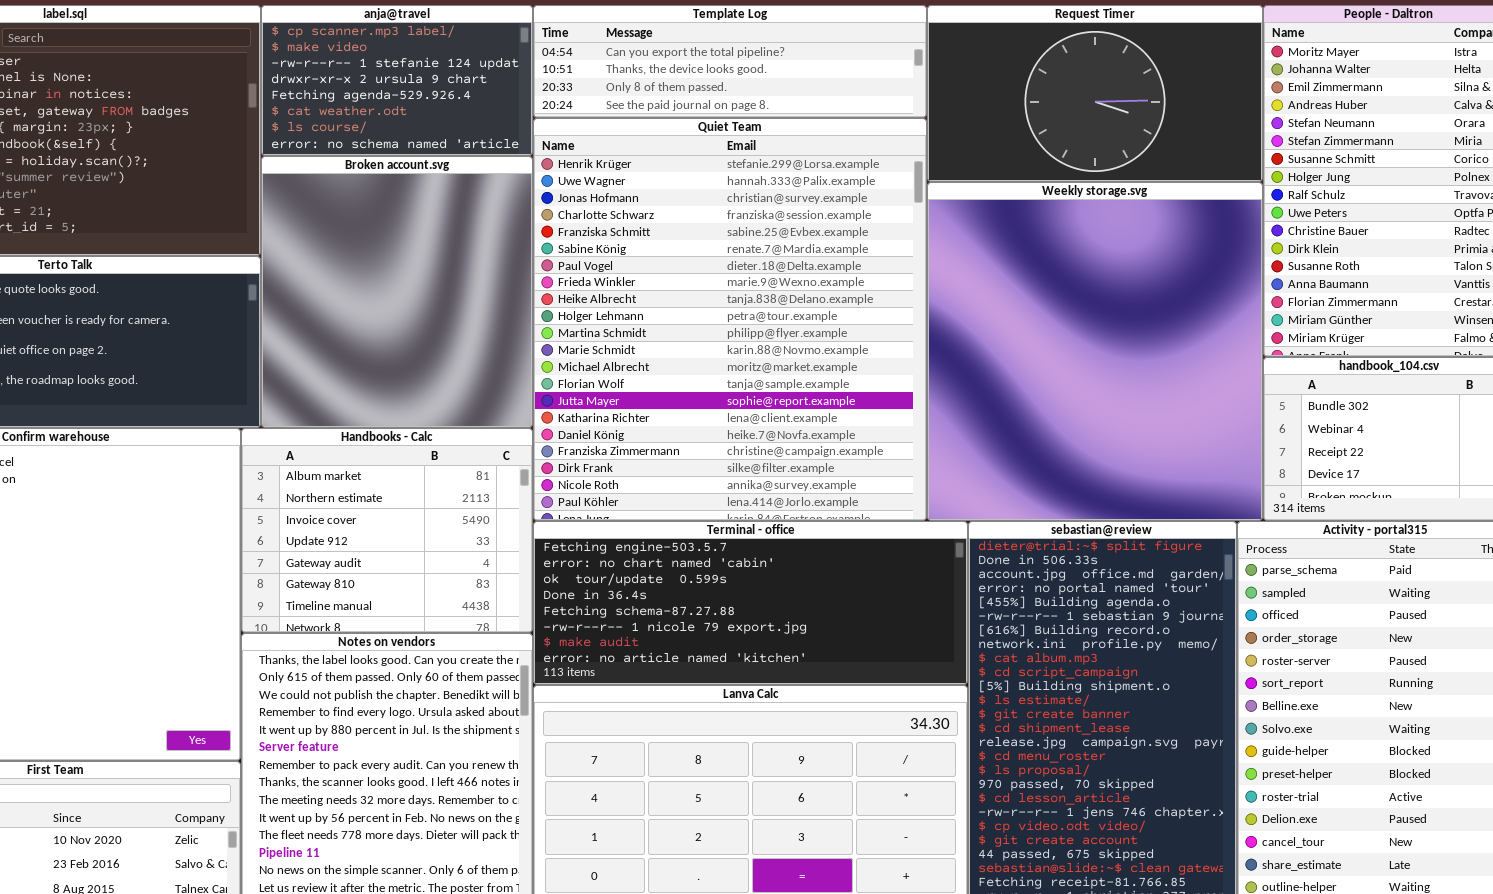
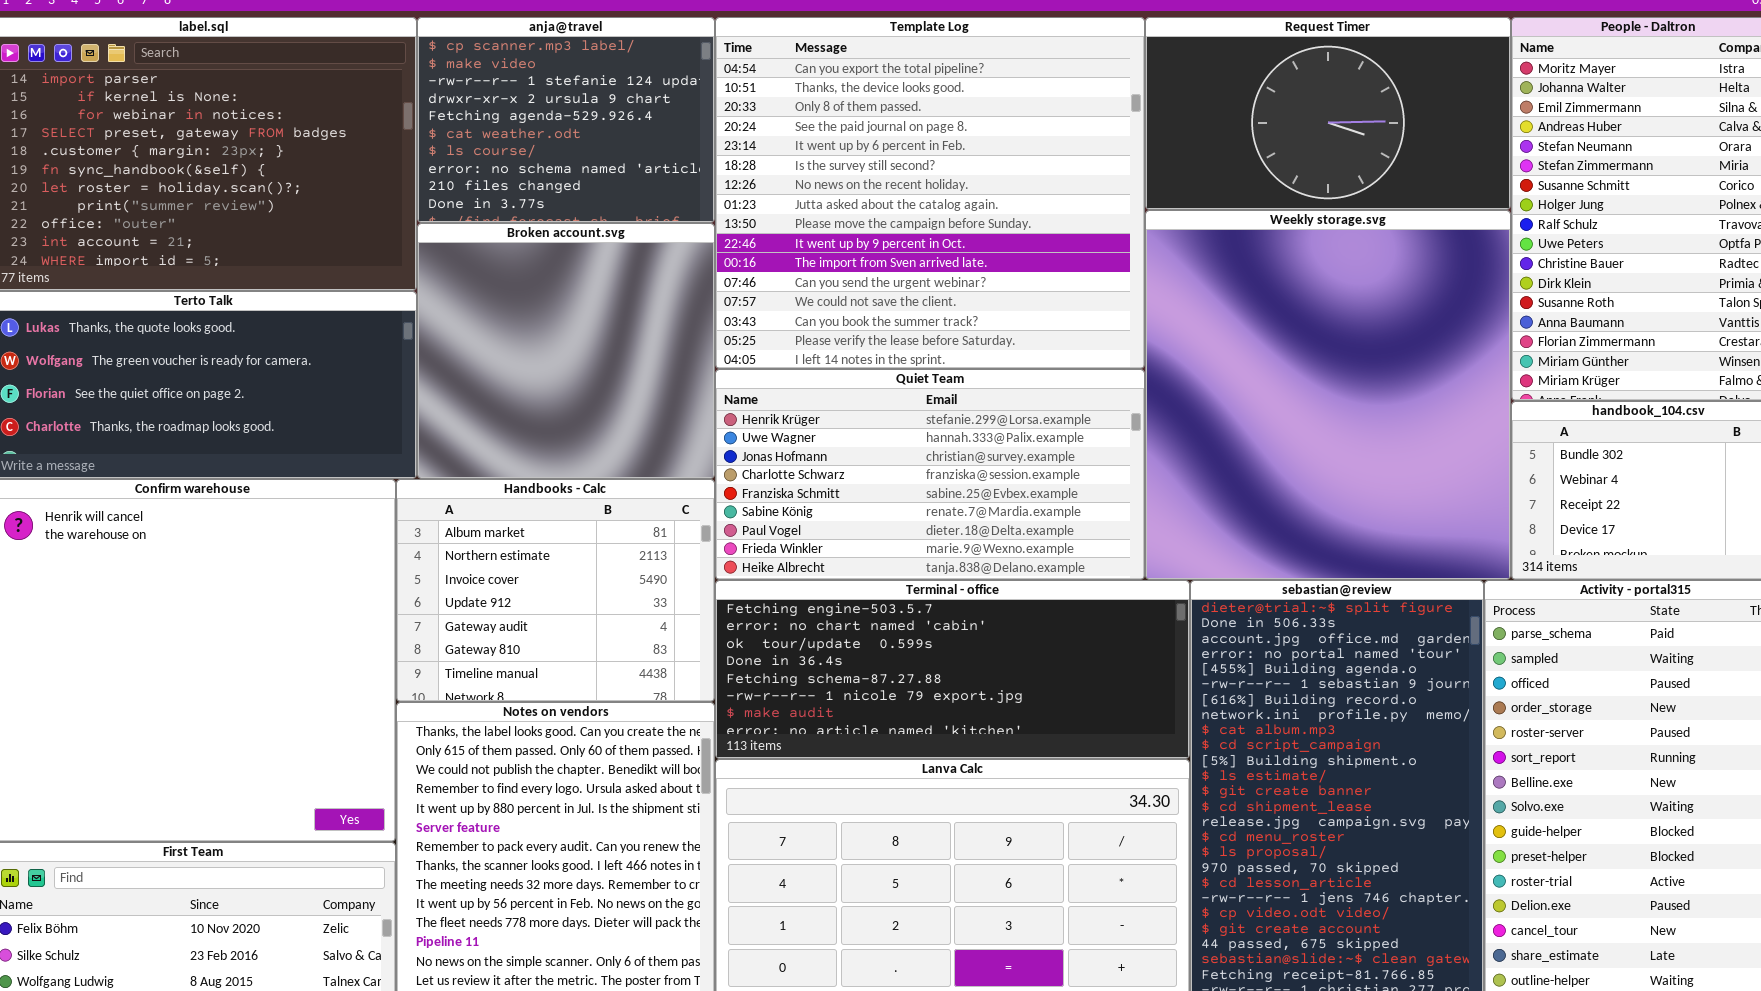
anja@travel: [261,5,533,156] -> [417,17,715,223], resized
Template Log: [533,5,927,118] -> [715,17,1145,369], resized
Quiet Team: [533,118,927,521] -> [715,369,1145,580], resized
Broken account.svg: [261,156,533,428] -> [417,223,715,479], resized

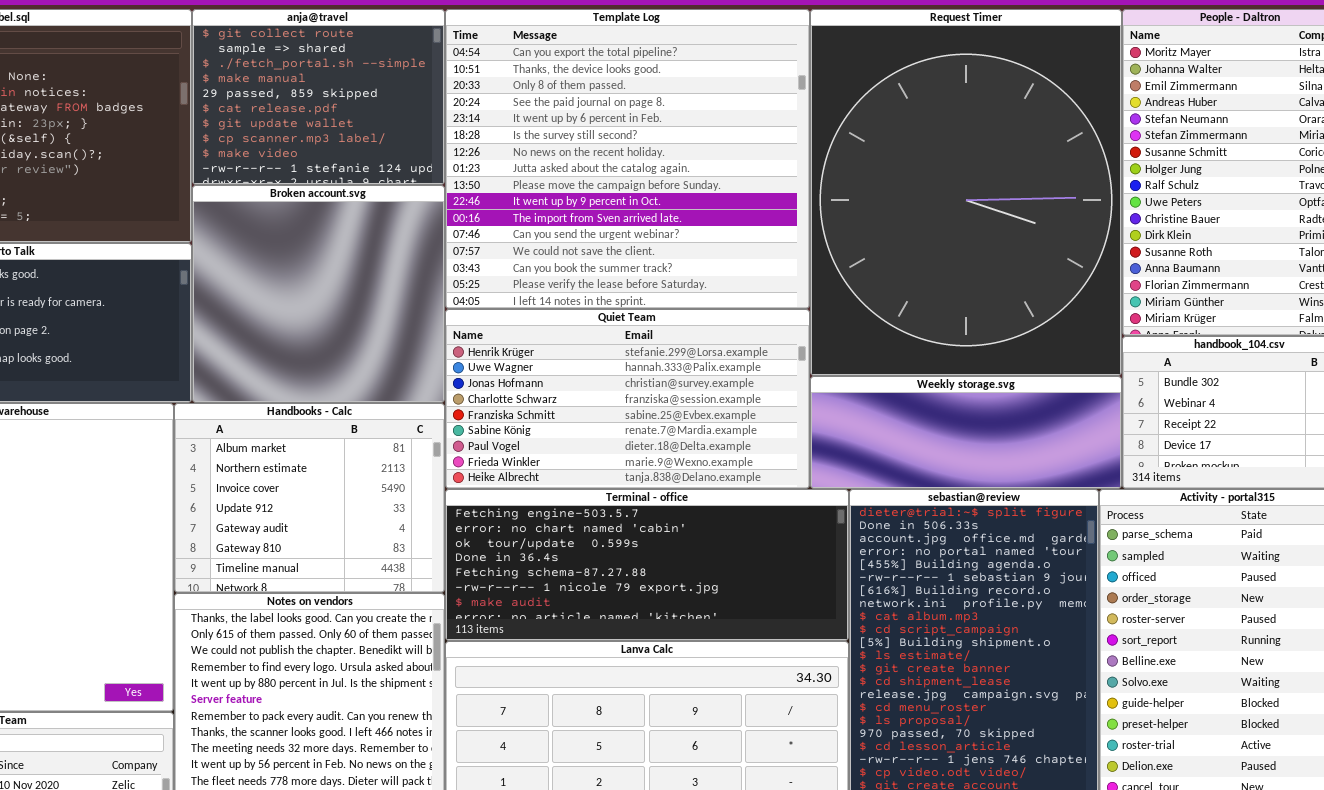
anja@travel: [417,17,715,223] -> [192,9,445,185], scrolled up 7 rows
Request Timer: [1145,17,1511,210] -> [810,9,1122,376], resized
Weekly storage.svg: [1145,210,1511,580] -> [810,376,1122,489], resized

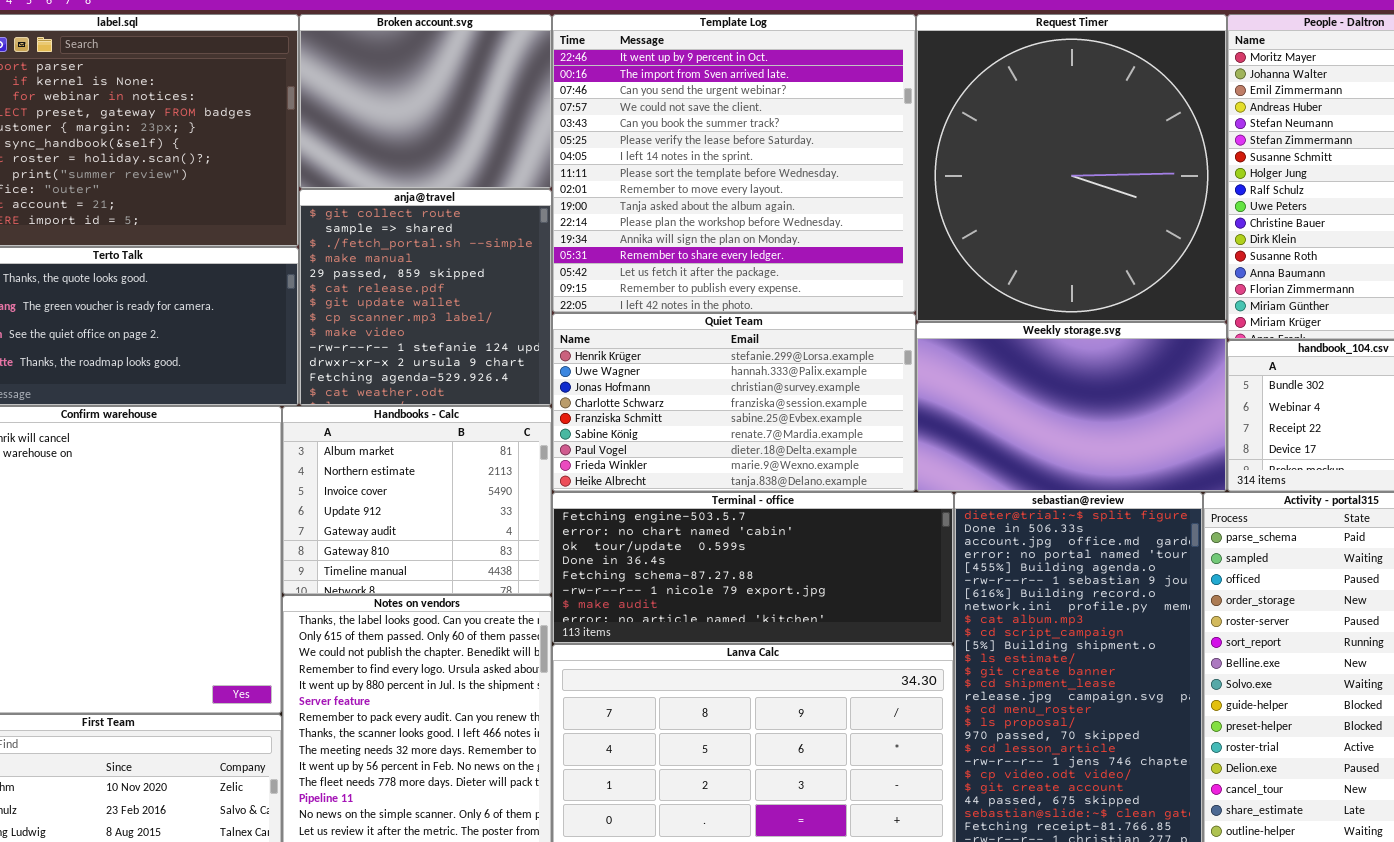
anja@travel: [192,9,445,185] -> [299,189,552,406], moved, resized
Template Log: [445,9,810,309] -> [552,14,916,313], scrolled down 9 rows
Request Timer: [810,9,1122,376] -> [916,14,1227,322], resized
Broken account.svg: [192,185,445,403] -> [299,14,552,189], moved, resized
Weekly storage.svg: [810,376,1122,489] -> [916,322,1227,492], resized

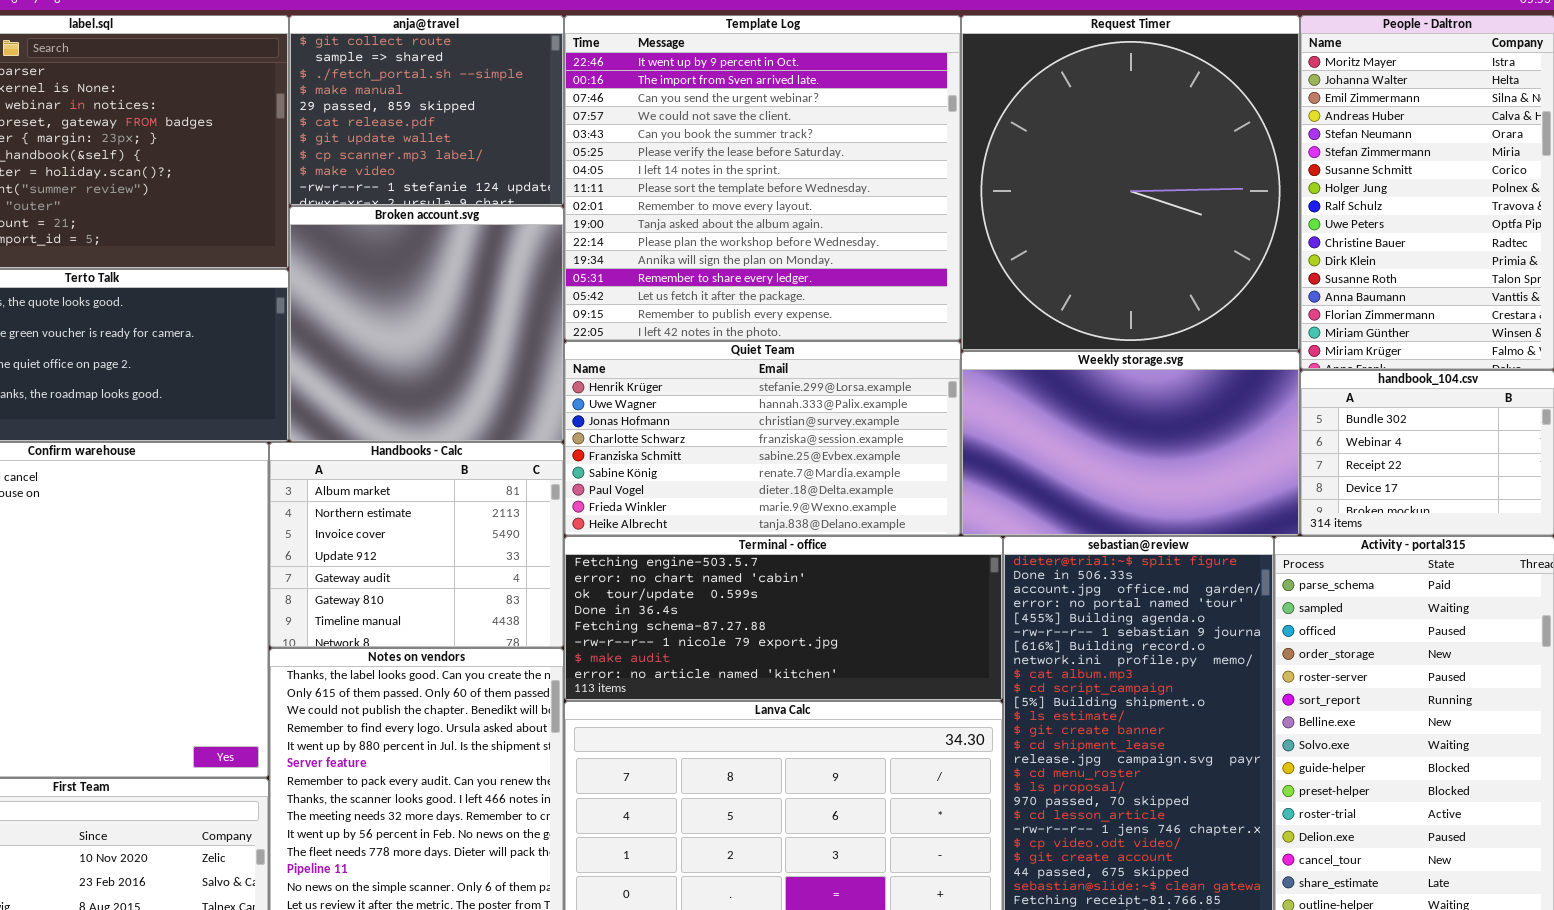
Broken account.svg: [299,14,552,189] -> [289,206,564,442], moved, resized
anja@travel: [299,189,552,406] -> [289,15,564,206], moved, resized

